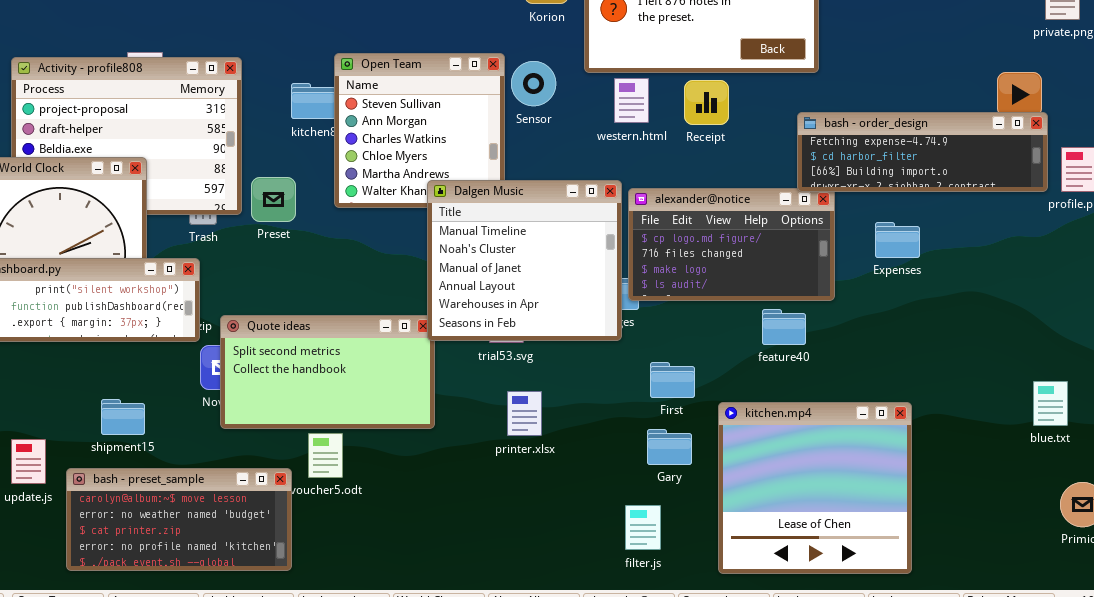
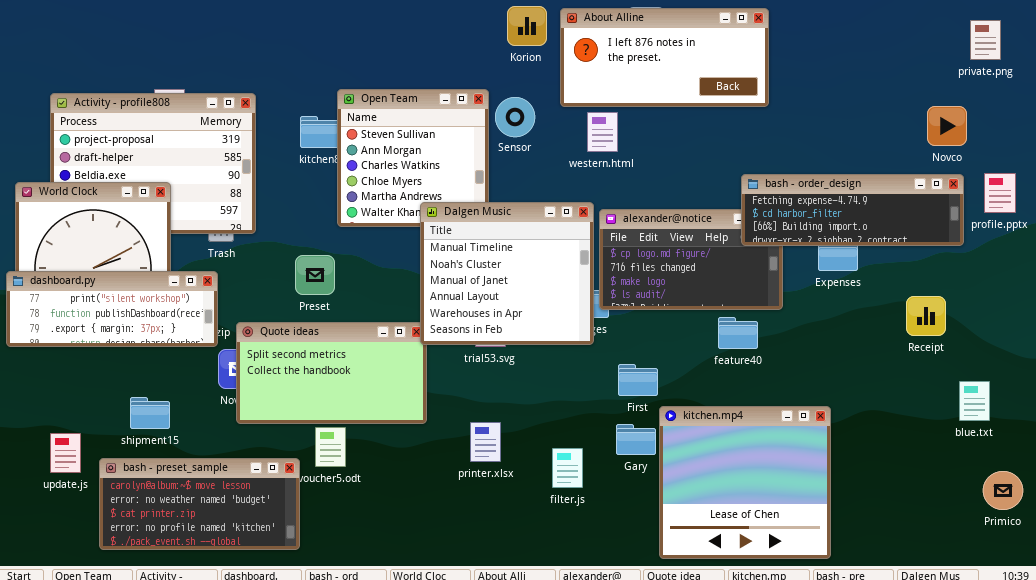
Receipt: [684,80,729,125] -> [906,296,946,336], moved
bash - order_design: [797,112,1048,192] -> [741,174,964,246], moved
Preset: [251,177,296,222] -> [295,255,335,295], moved
printer.xlsx: [507,391,542,436] -> [470,422,501,462], moved
kitchen.mp4: [718,402,912,574] -> [659,406,831,559], moved
filter.js: [625,505,661,550] -> [552,448,583,488], moved

